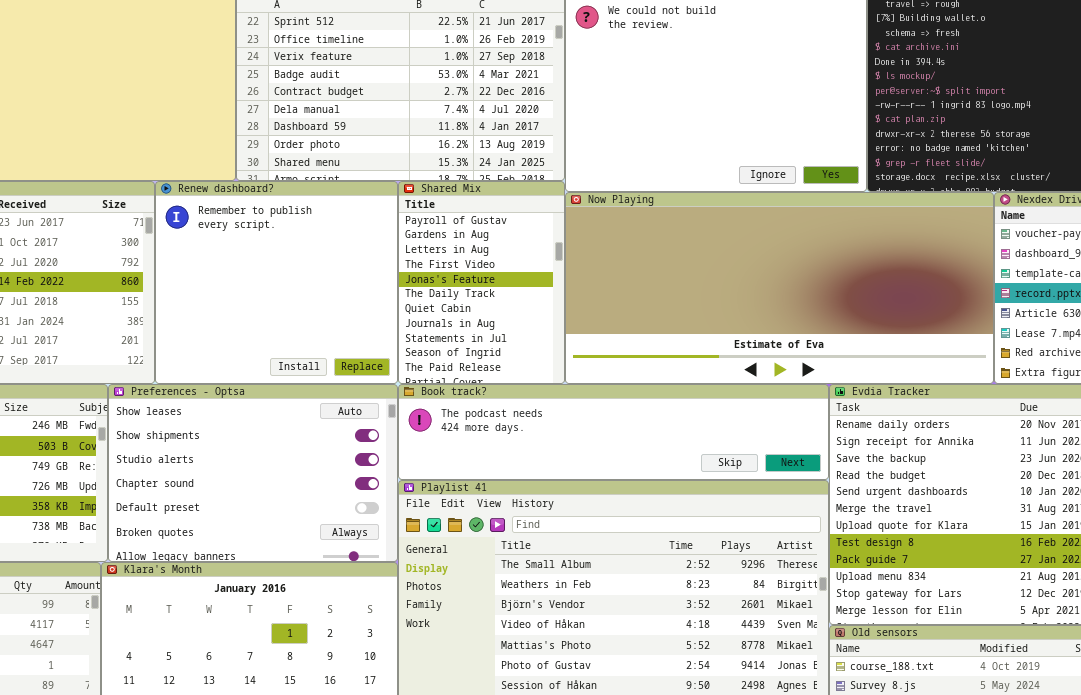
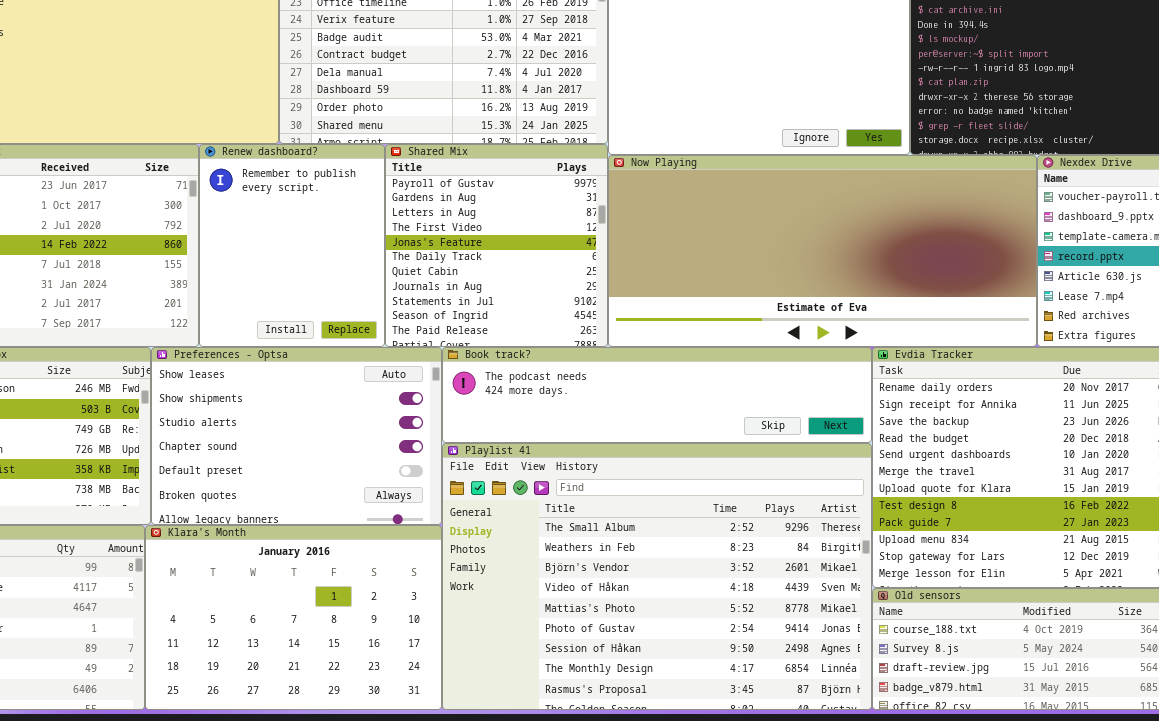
Renew dashboard?: [155,181,398,384] -> [199,144,385,347], resized
Shared Mix: [398,181,565,384] -> [385,144,608,347], resized

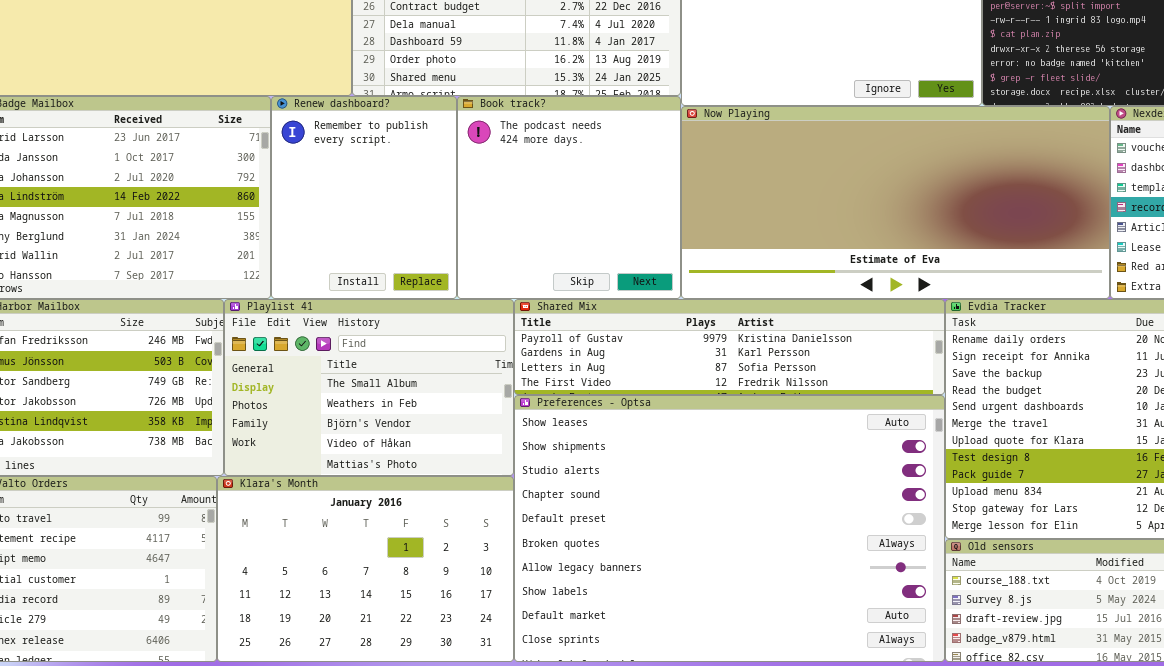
Shared Mix: [385,144,608,347] -> [514,299,945,395], moved, resized
Preferences - Optsa: [151,347,442,525] -> [514,395,945,662], moved, resized
Book track?: [442,347,872,443] -> [457,96,681,299], moved, resized
Playlist 41: [442,443,872,710] -> [224,299,514,476], moved, resized

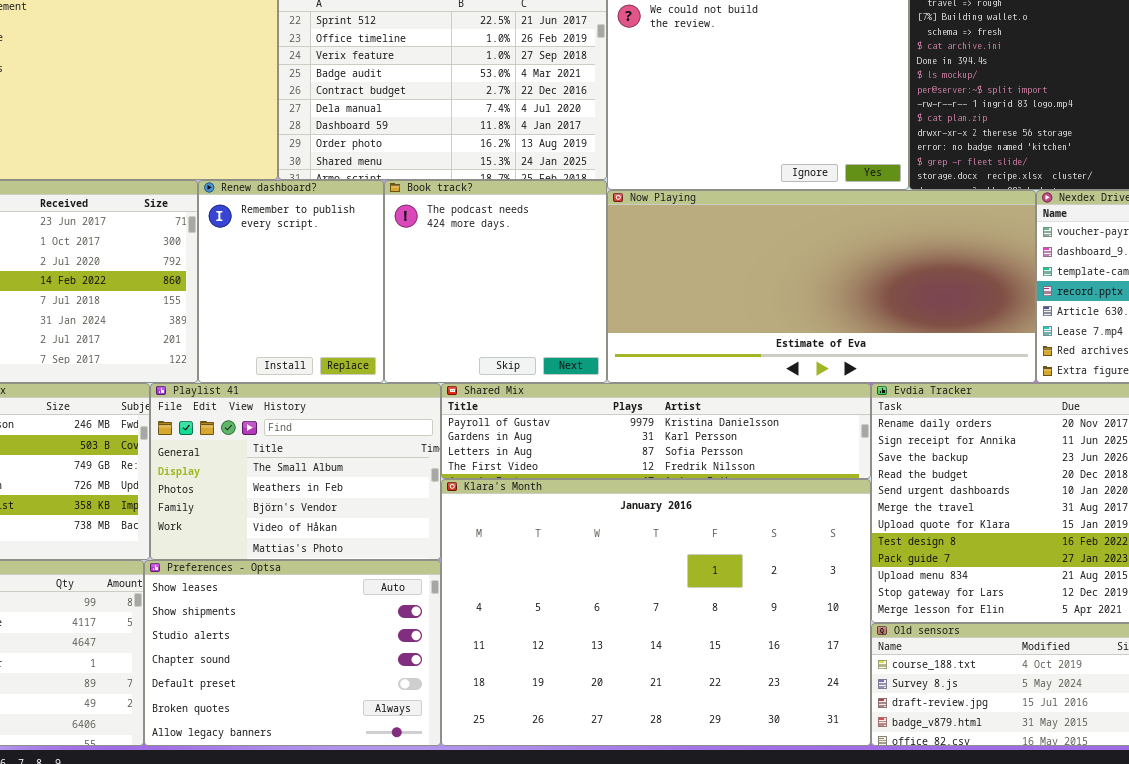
Preferences - Optsa: [514,395,945,662] -> [144,560,441,746], moved, resized
Klara's Month: [217,476,514,662] -> [441,479,871,746], moved, resized

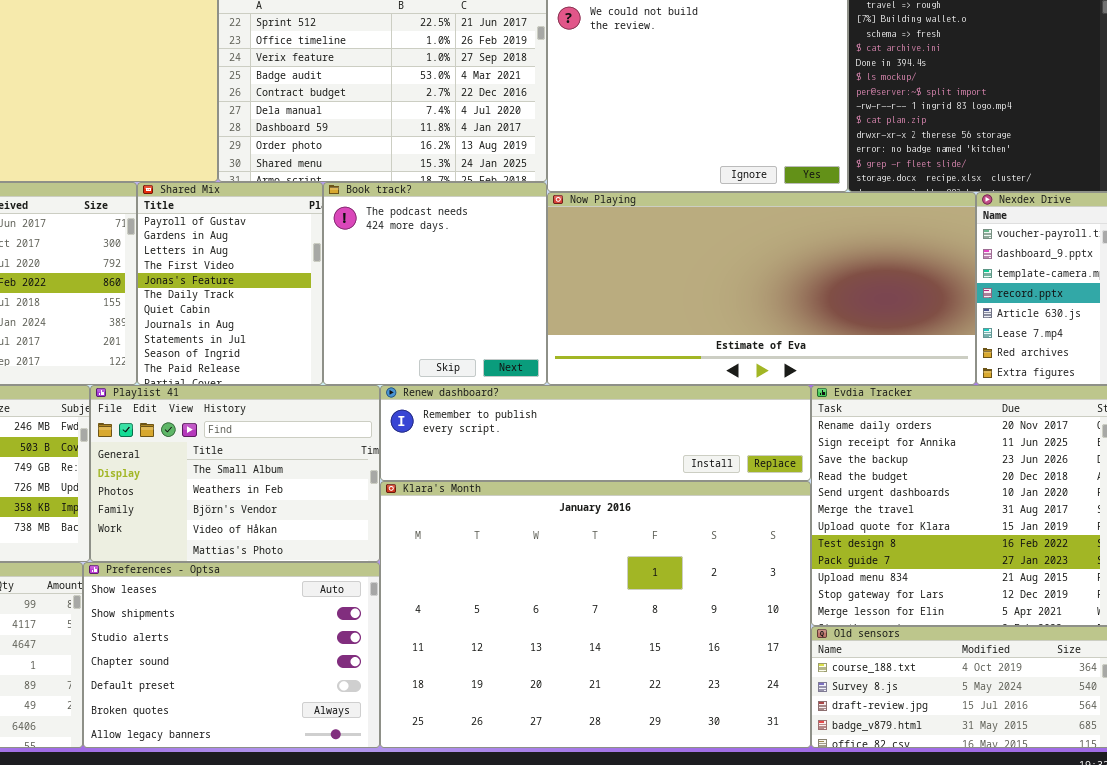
Renew dashboard?: [198,180,384,383] -> [380,385,811,481], moved, resized
Shared Mix: [441,383,871,479] -> [137,182,323,385], moved, resized

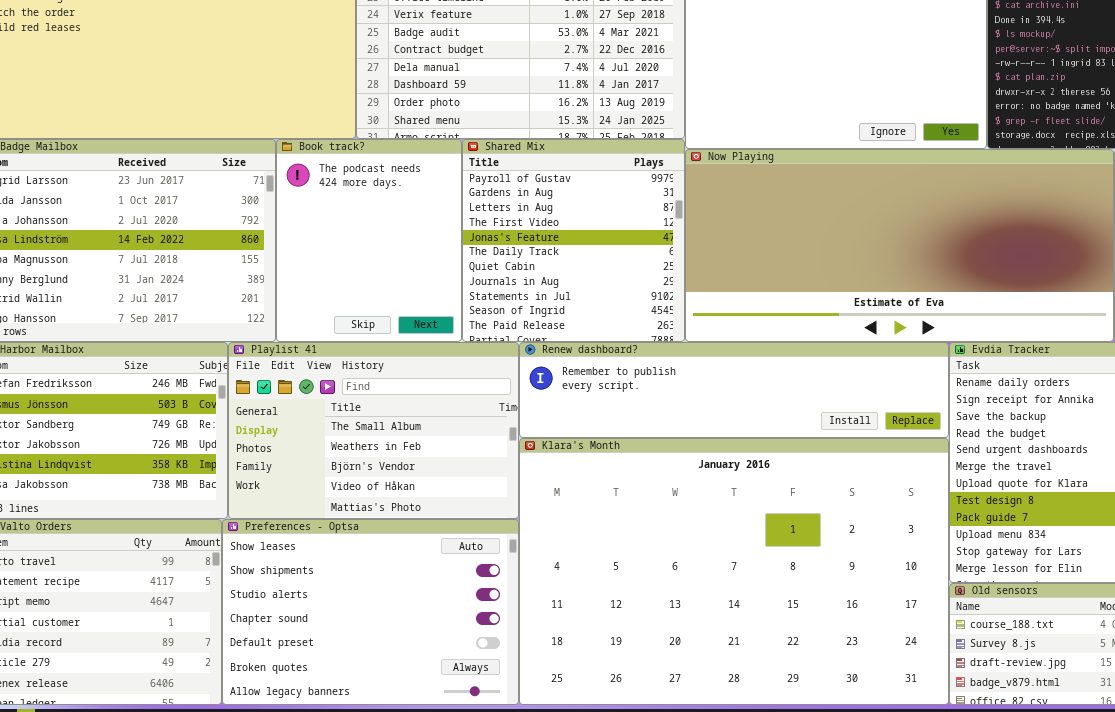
Shared Mix: [137,182,323,385] -> [462,139,685,342], moved, resized
Book track?: [323,182,547,385] -> [276,139,462,342], moved, resized

